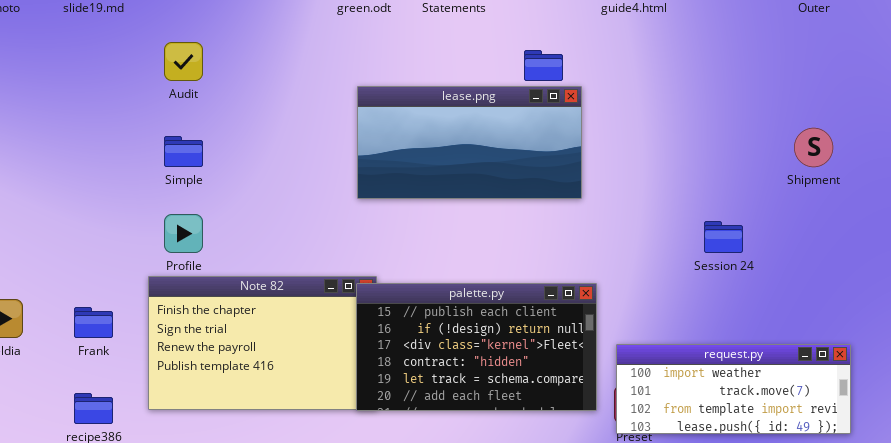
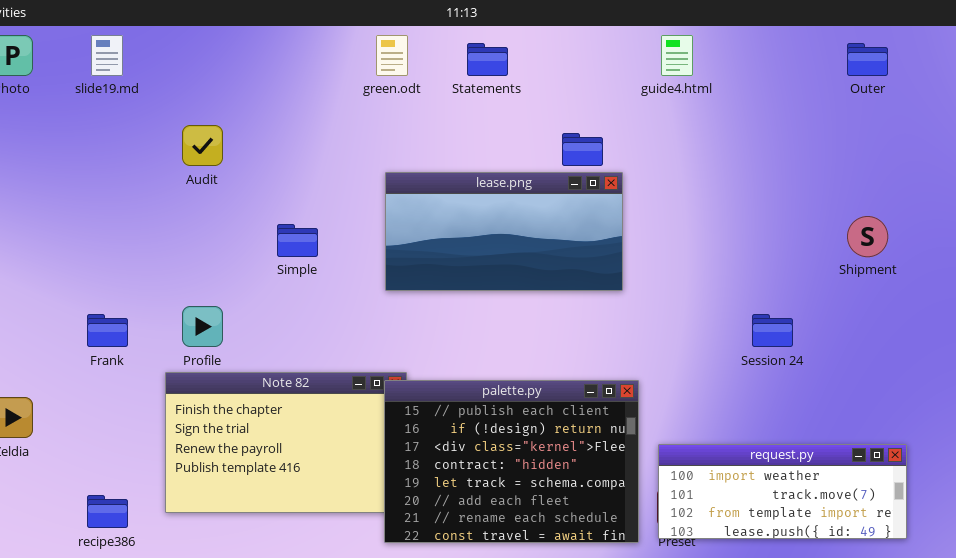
Simple: [164,136,203,167] -> [277,224,318,257], moved
palette.py: [356,283,597,411] -> [384,380,639,543], resized
Frank: [74,307,113,338] -> [87,314,128,347], moved

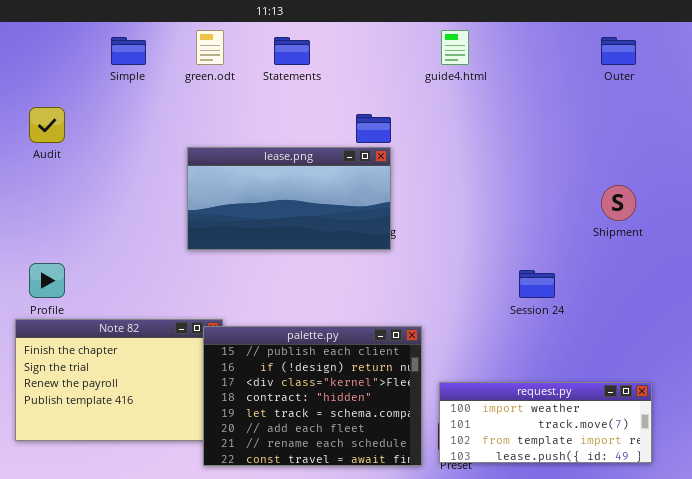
lease.png: [385,172,623,291] -> [187,147,391,250], moved
Simple: [277,224,318,257] -> [111,37,146,65], moved

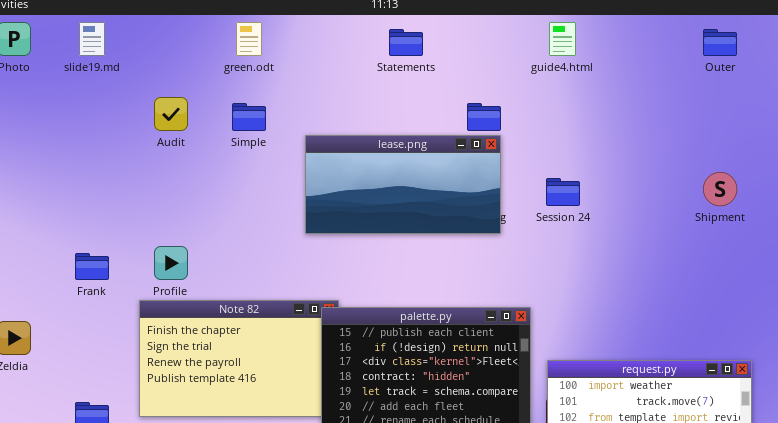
green.odt: [196,30,224,65] -> [236,22,262,56], moved
Simple: [111,37,146,65] -> [232,103,266,131], moved
Session 24: [519,270,555,298] -> [546,178,580,206], moved

